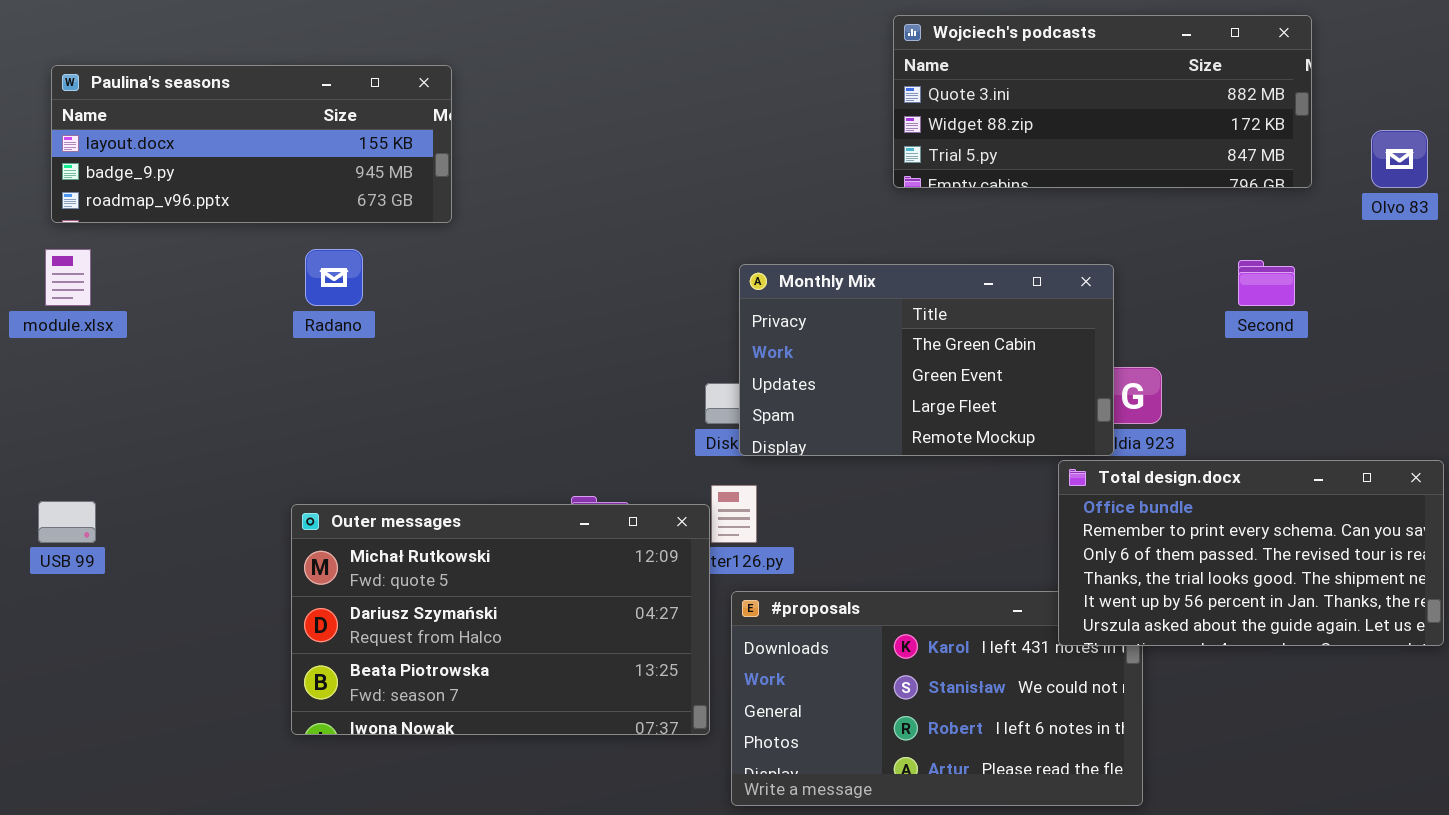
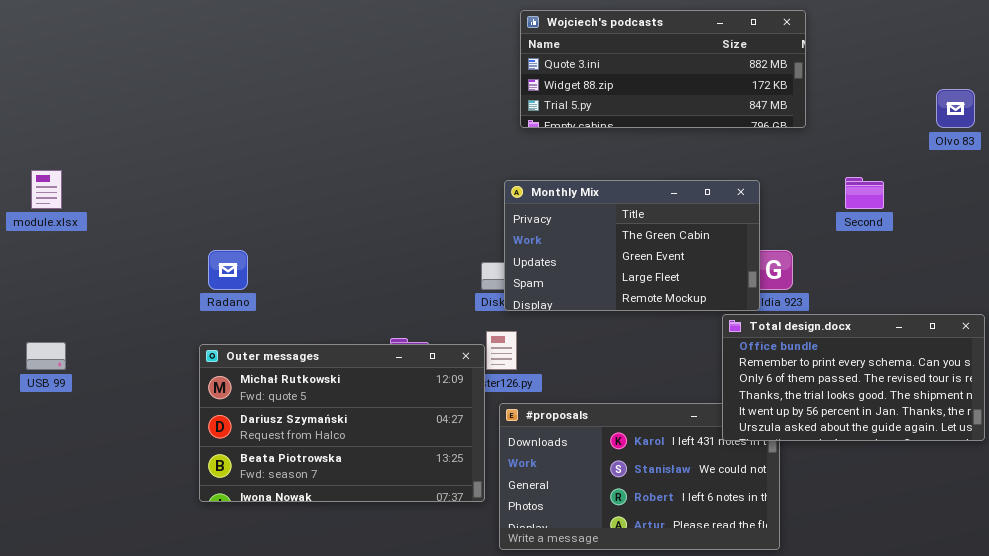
Wojciech's podcasts: [893,15,1312,188] -> [520,10,806,128], moved
Paulina's seasons: [51,65,452,223] -> none, closed
Radano: [305,249,363,306] -> [208,250,248,290], moved

